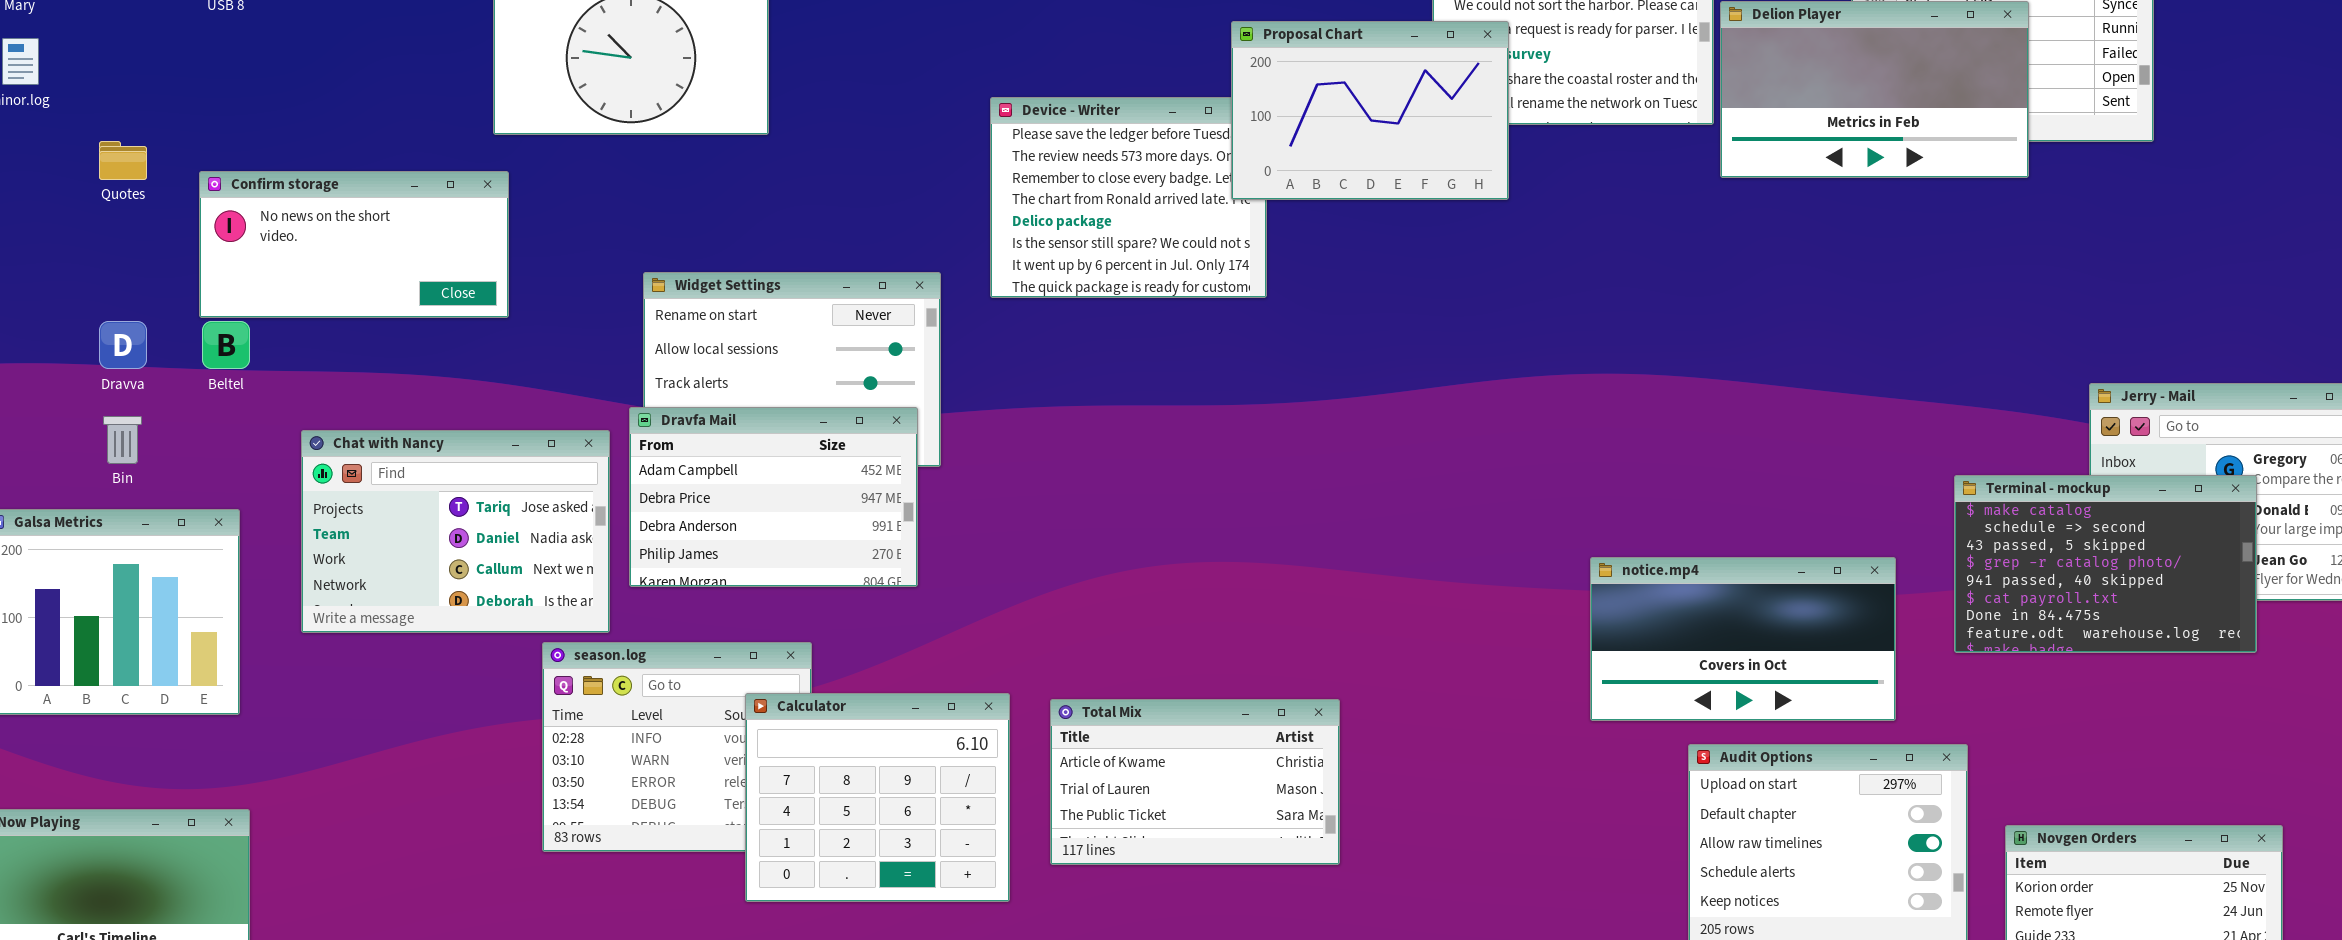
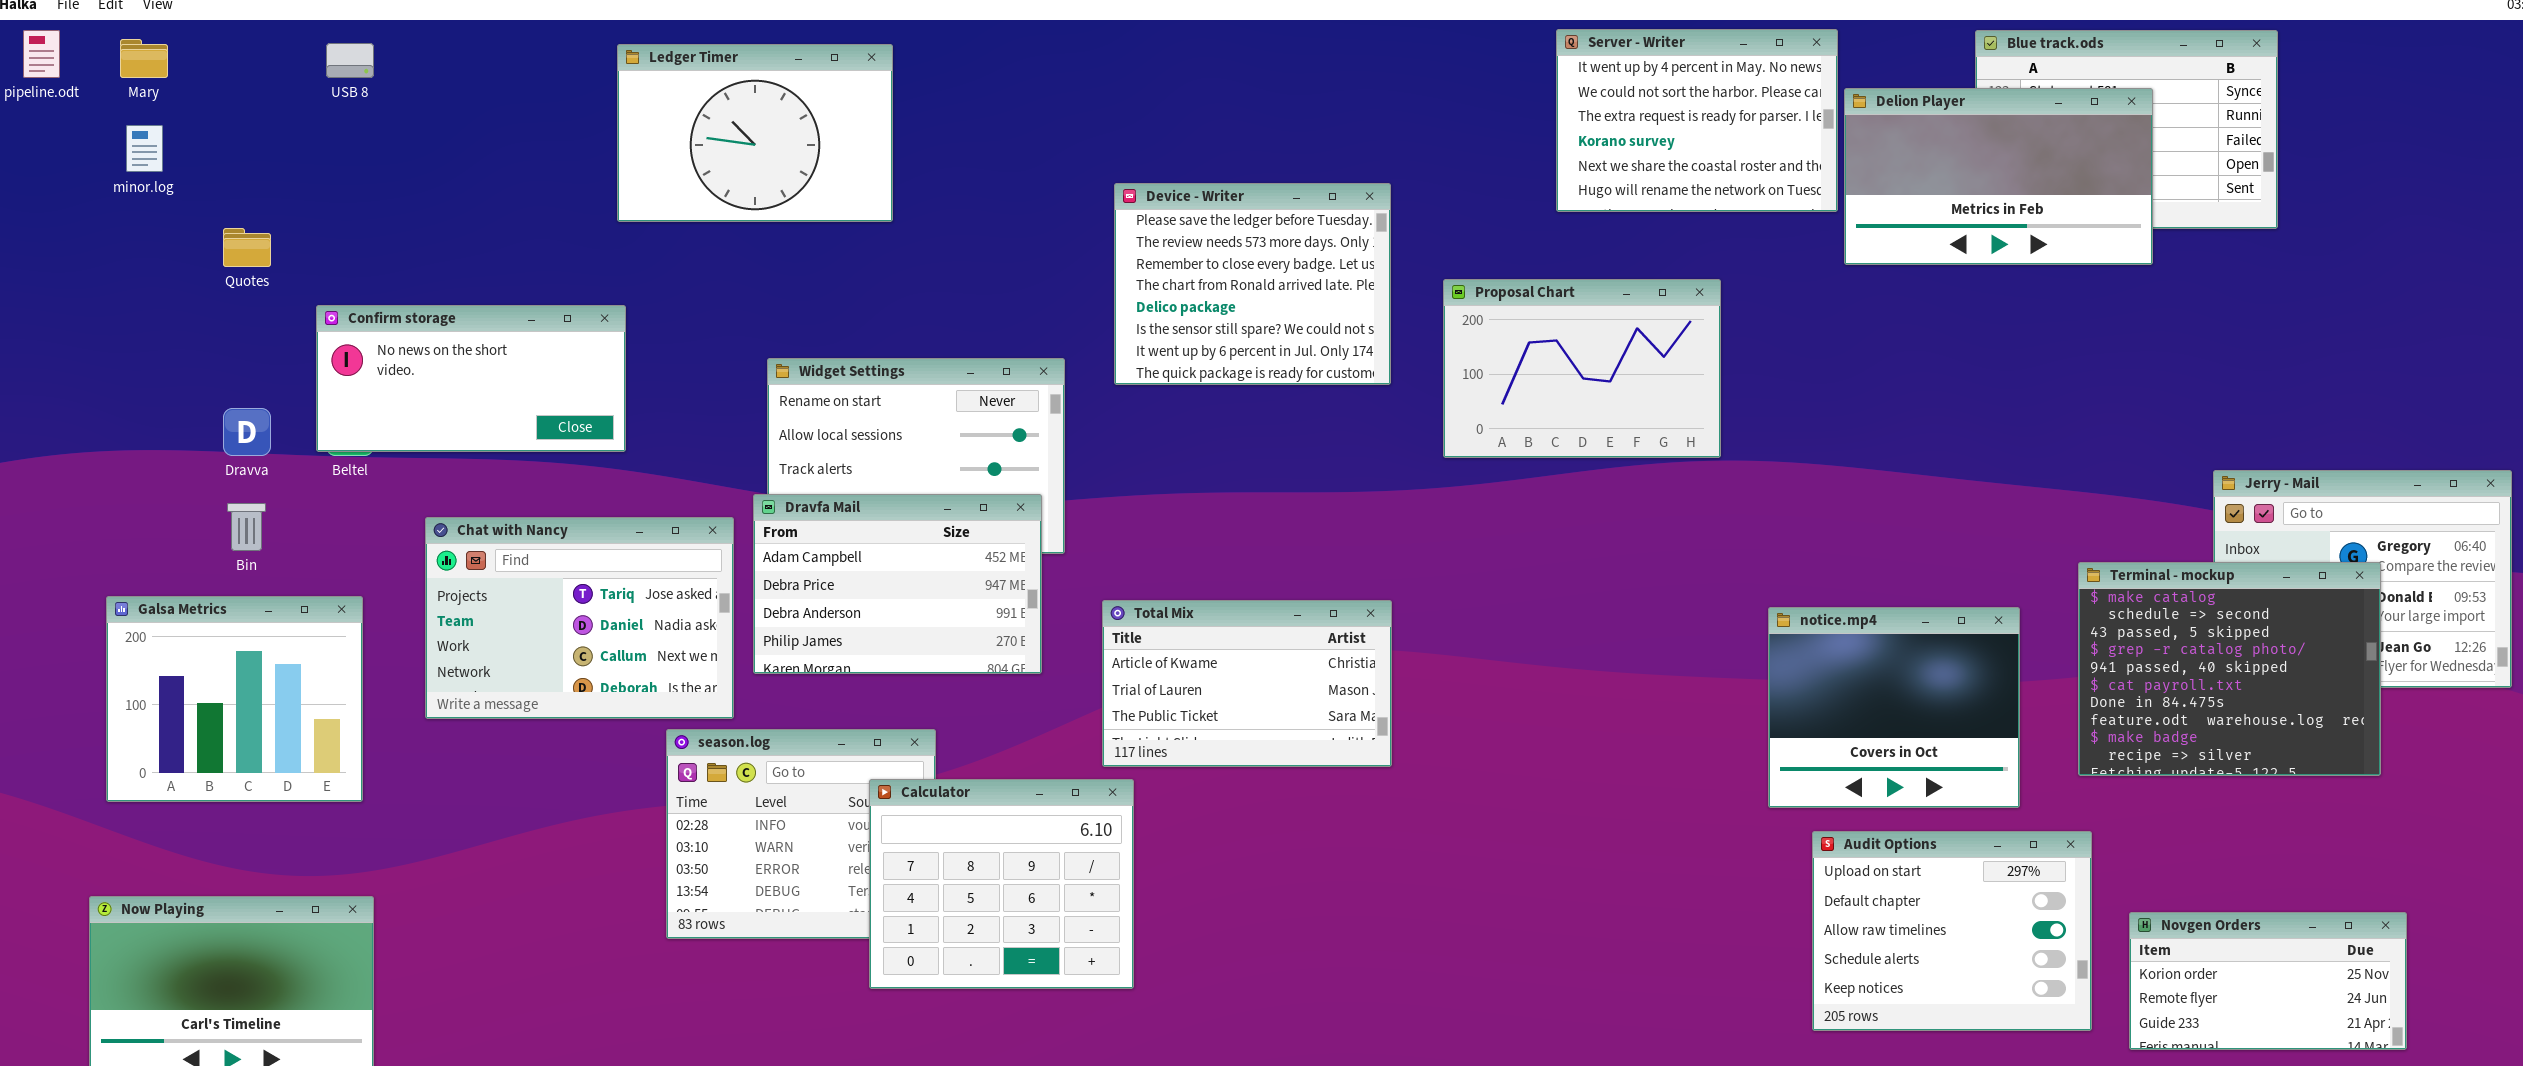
Proposal Chart: [1231,21,1509,200] -> [1443,279,1721,458], moved
Confirm storage: [199,171,509,318] -> [316,305,626,452], moved
Terminal - mockup: [1954,475,2257,653] -> [2078,562,2381,776], resized
notice.mp4: [1590,557,1896,721] -> [1768,607,2020,808], resized
Total Mix: [1050,699,1340,865] -> [1102,600,1392,767], moved

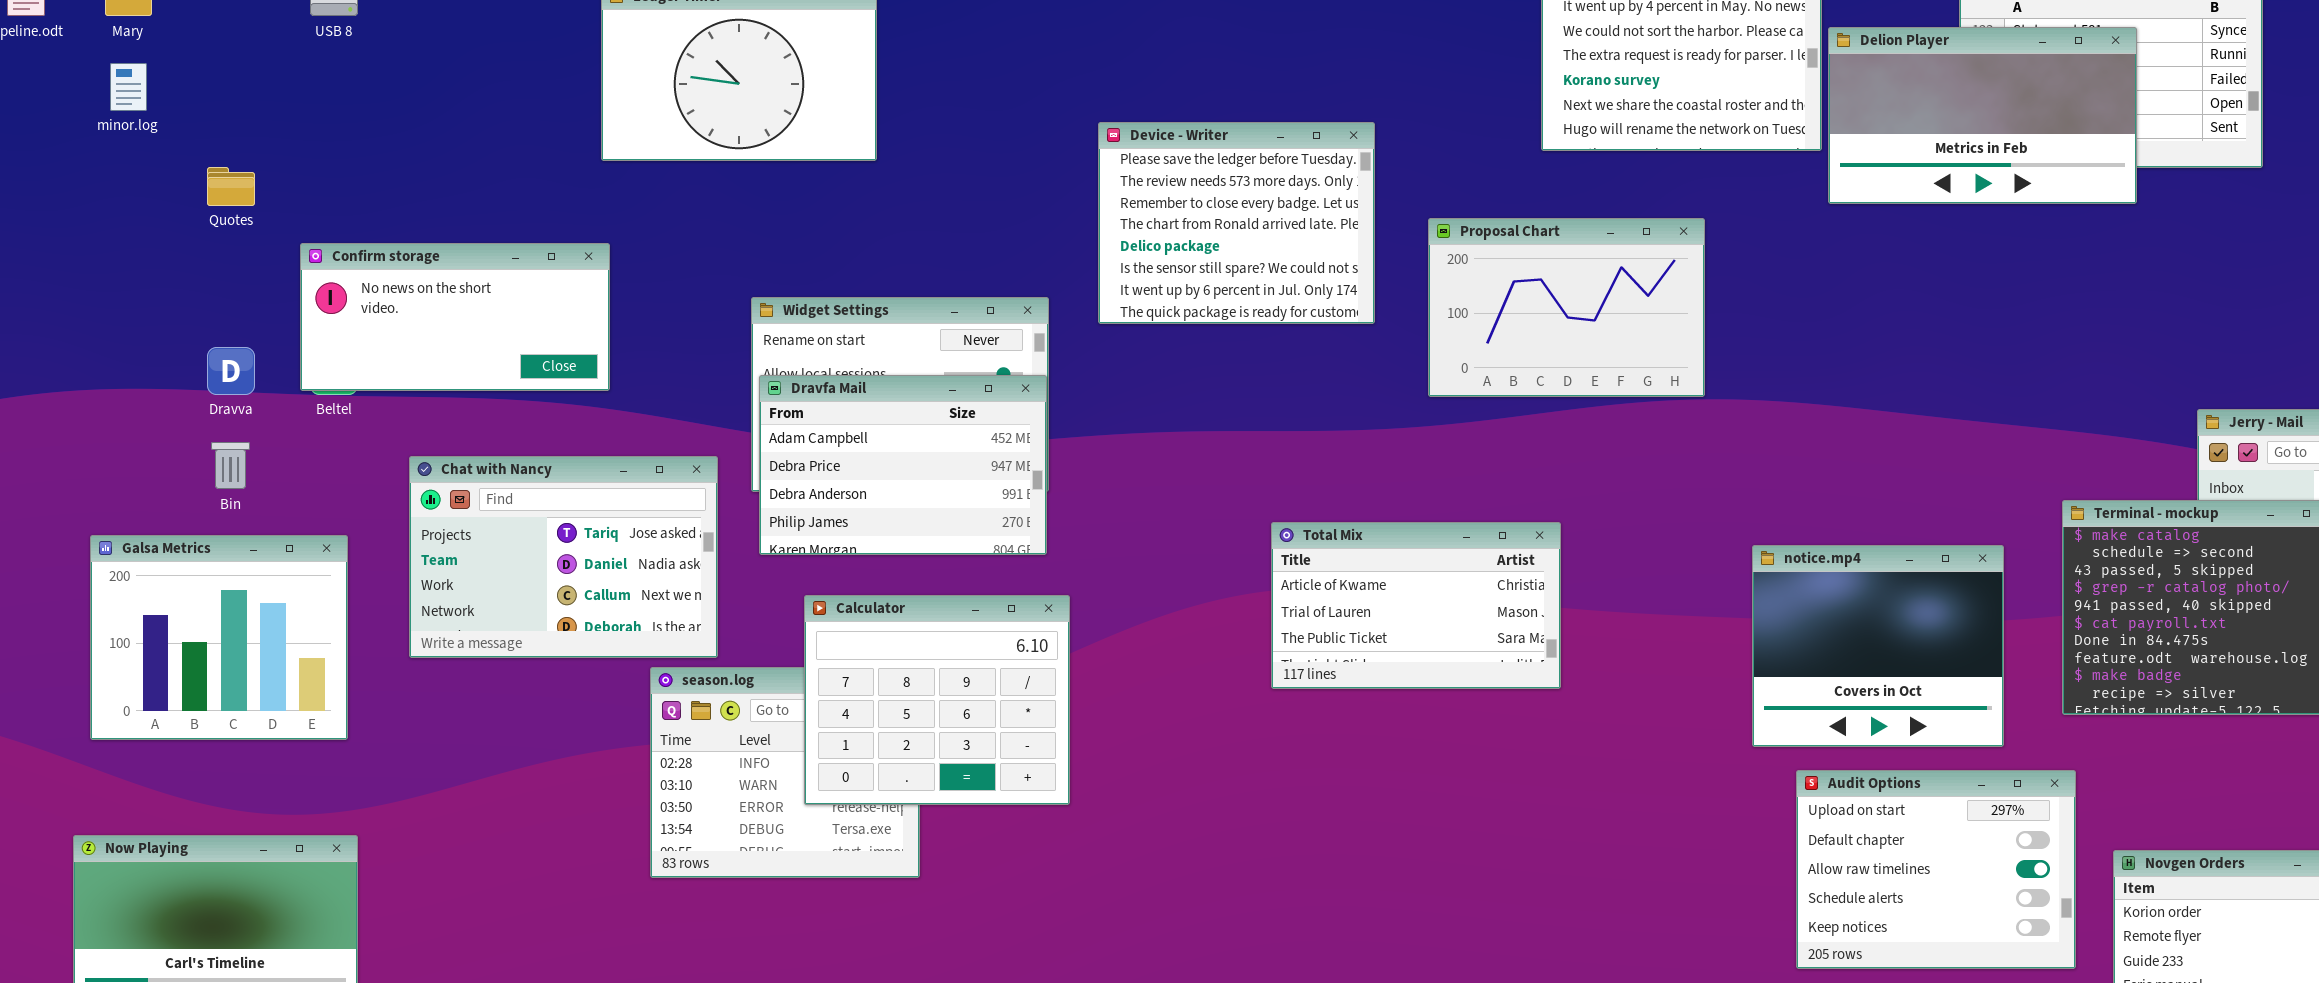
Dravfa Mail: [753,494,1042,674] -> [759,375,1047,555], moved
Total Mix: [1102,600,1392,767] -> [1271,522,1561,689], moved
Calculator: [869,779,1134,989] -> [804,595,1070,805], moved

